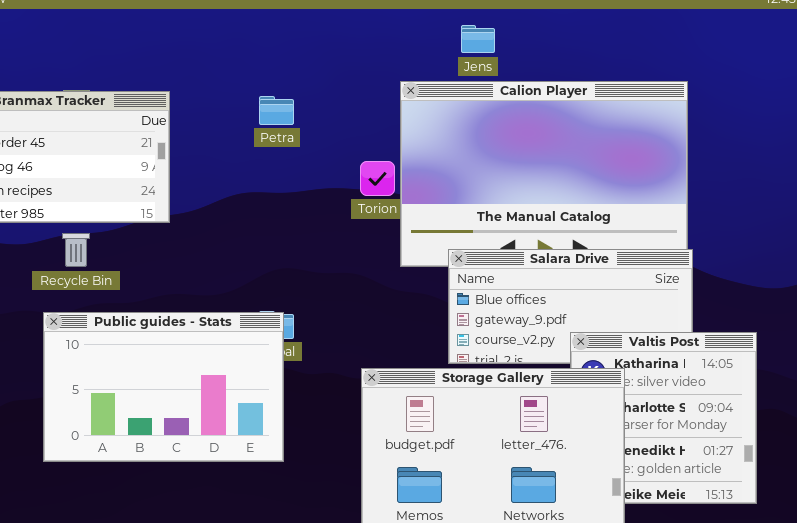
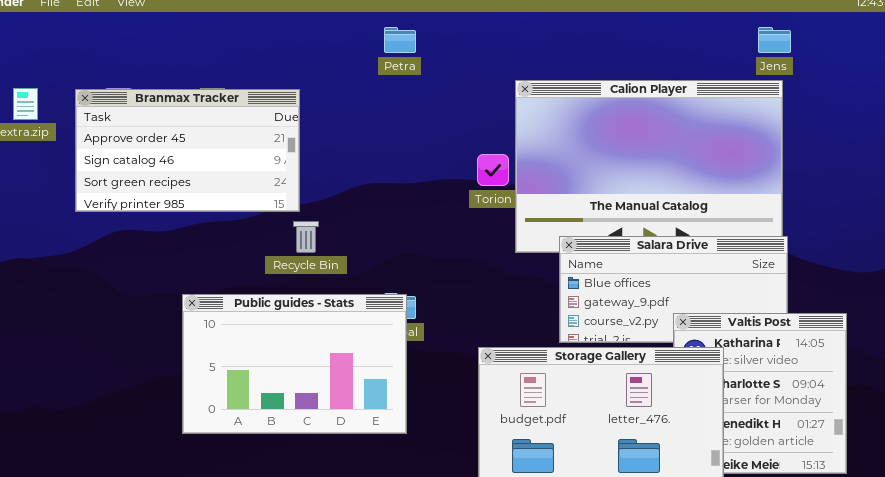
Jens: [461,25,495,53] -> [758,27,791,53], moved
Petra: [259,96,294,125] -> [384,27,416,53], moved
Recycle Bin: [62,233,90,267] -> [293,221,319,253], moved

